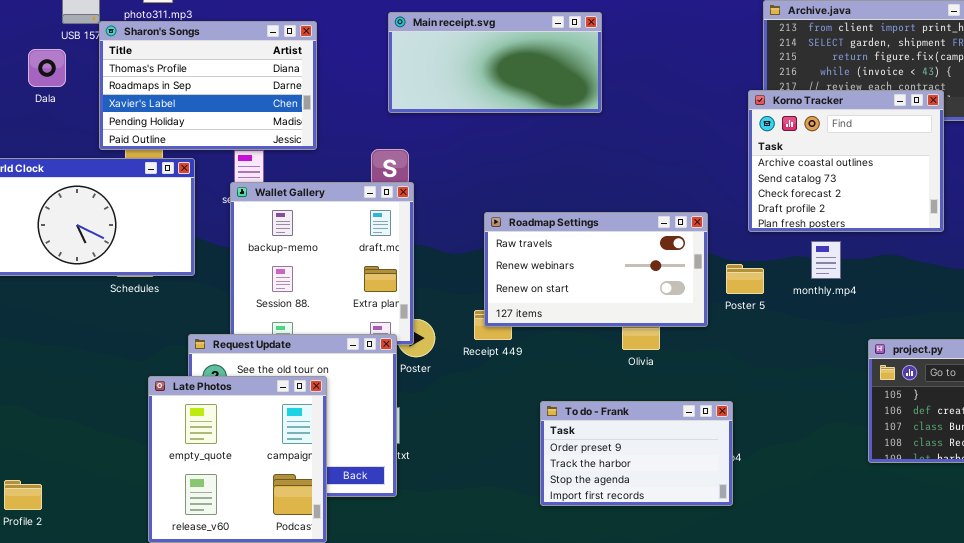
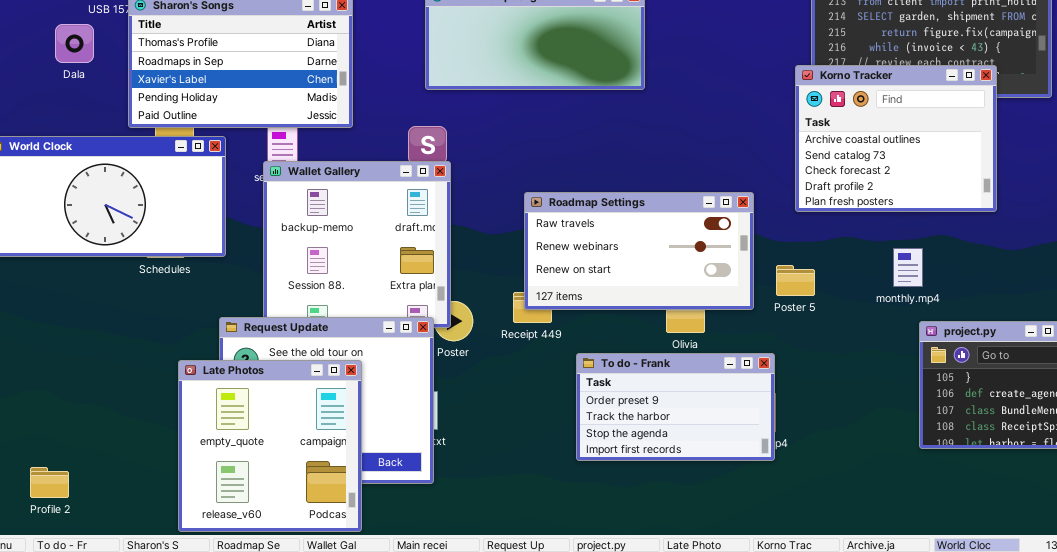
monthly.mp4: [811,241,841,279] -> [893,248,923,287], moved
Poster 5: [726,264,764,294] -> [776,265,815,296], moved
To do - Frank: [540,401,733,506] -> [576,353,775,461], moved

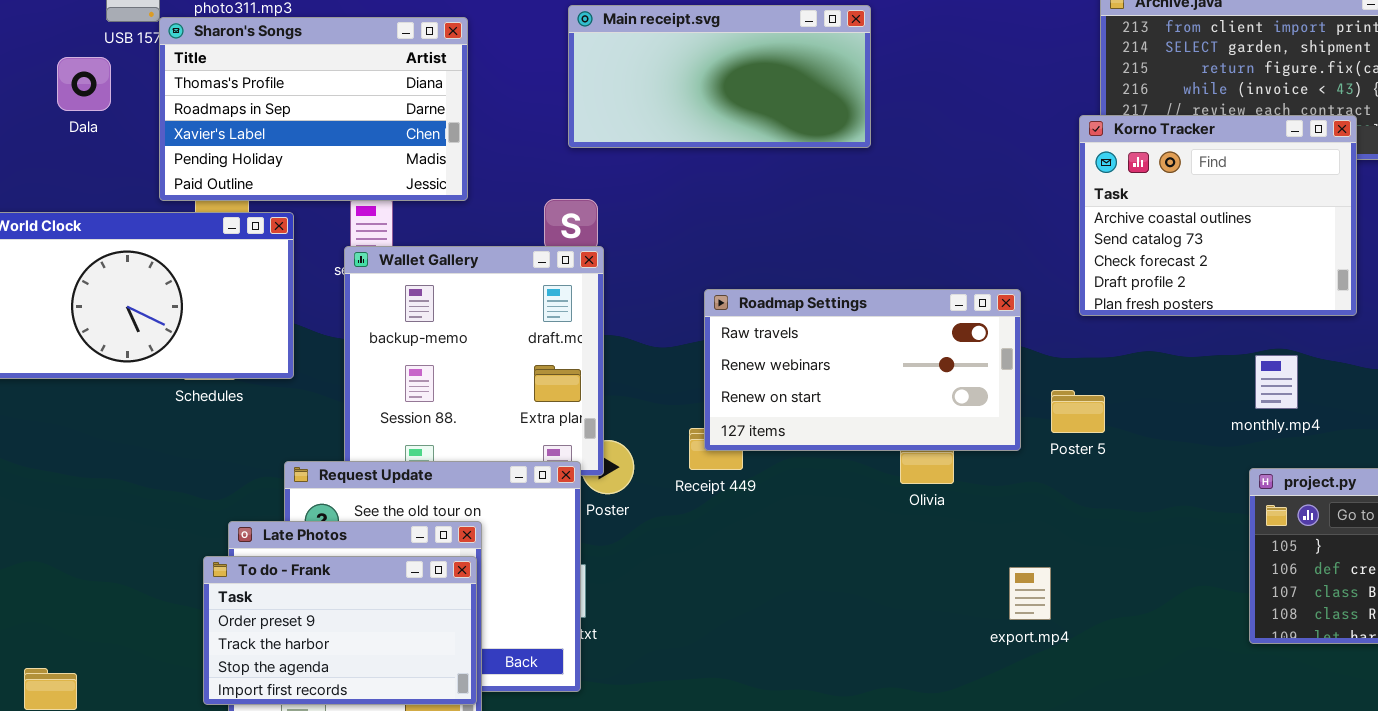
monthly.mp4: [893,248,923,287] -> [1255,355,1298,409], moved
To do - Frank: [576,353,775,461] -> [203,556,477,705], moved

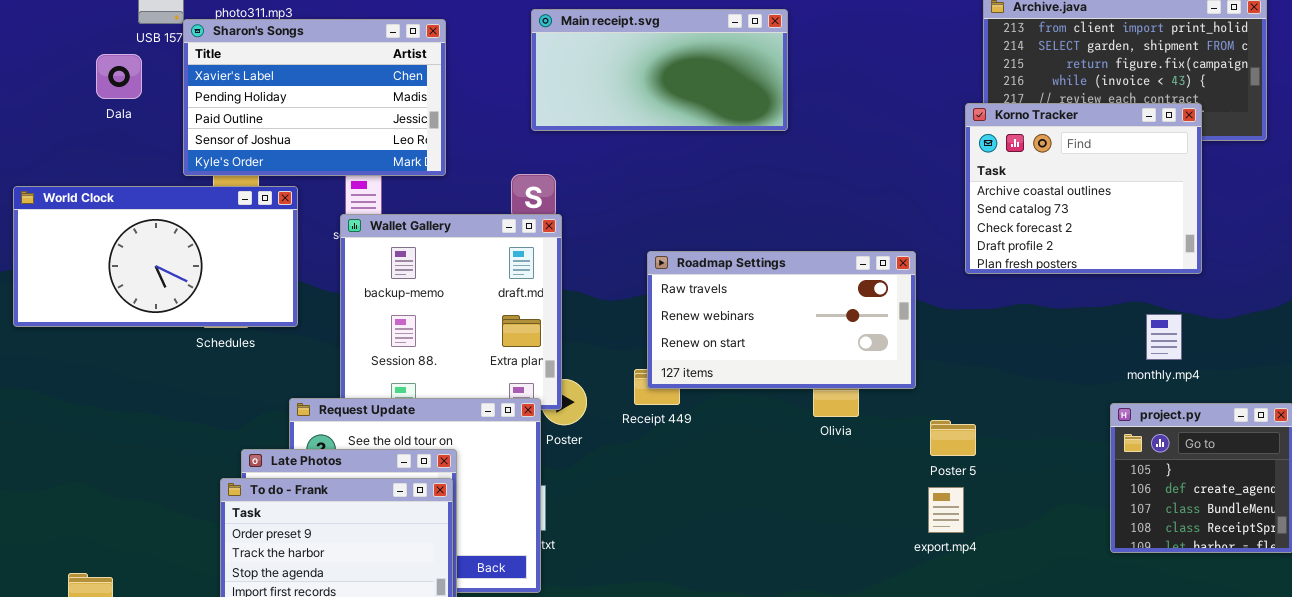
Sharon's Songs: [159,17,468,201] -> [183,19,446,176], scrolled down 2 rows
monthly.mp4: [1255,355,1298,409] -> [1146,314,1182,360], moved
Poster 5: [1051,390,1105,433] -> [930,420,976,456], moved
export.mp4: [1009,567,1051,620] -> [928,487,964,533], moved

